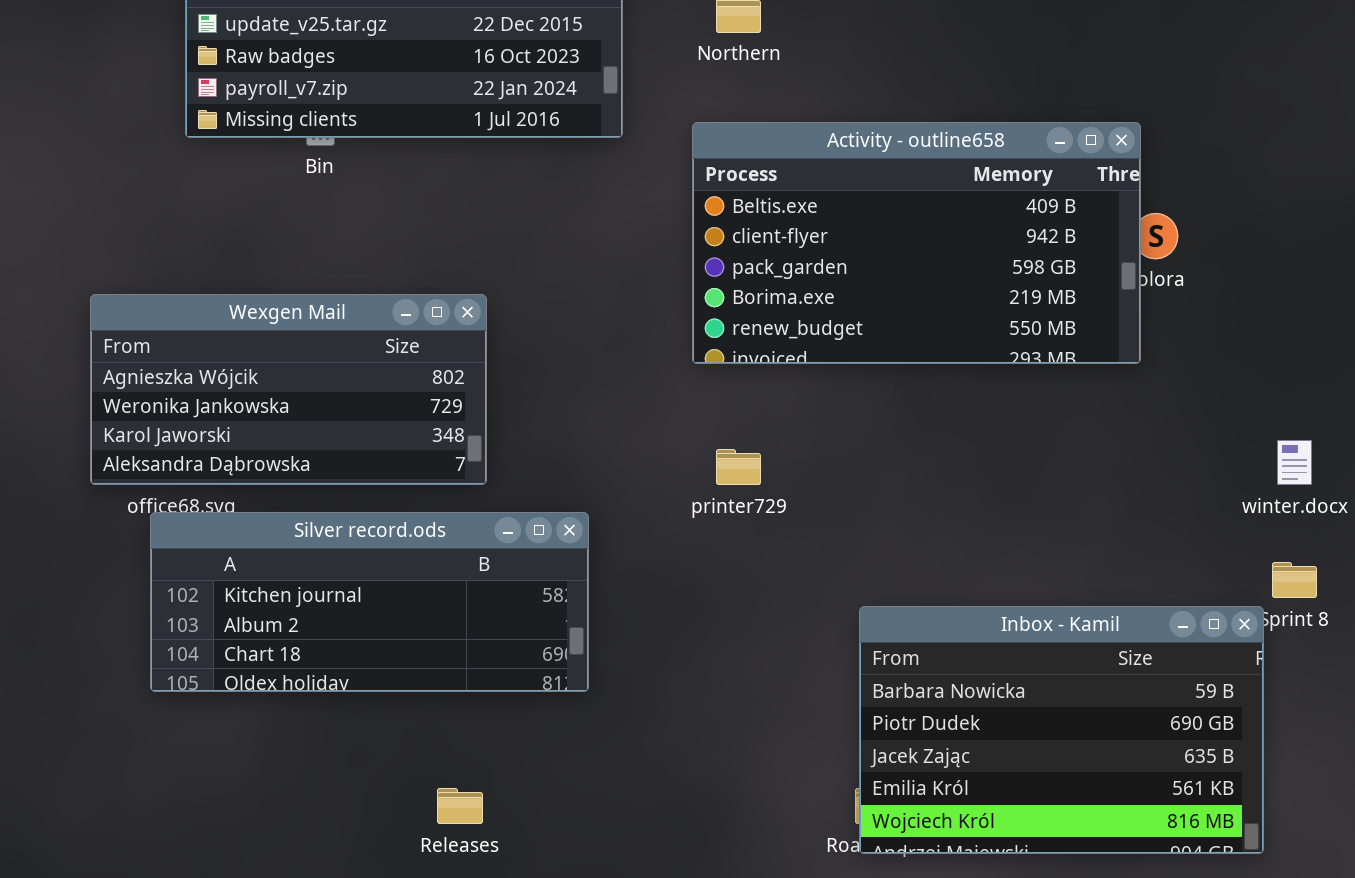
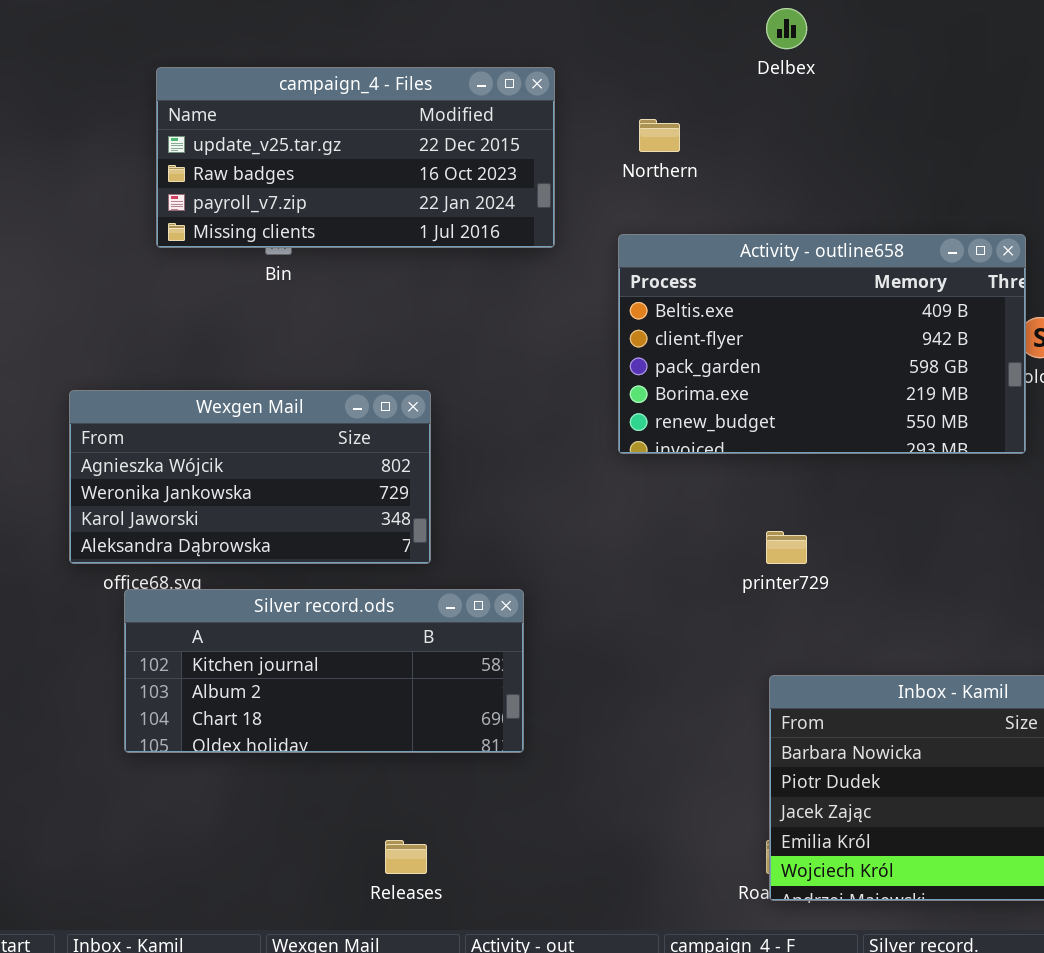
printer729: [716,449,761,485] -> [766,531,807,564], moved

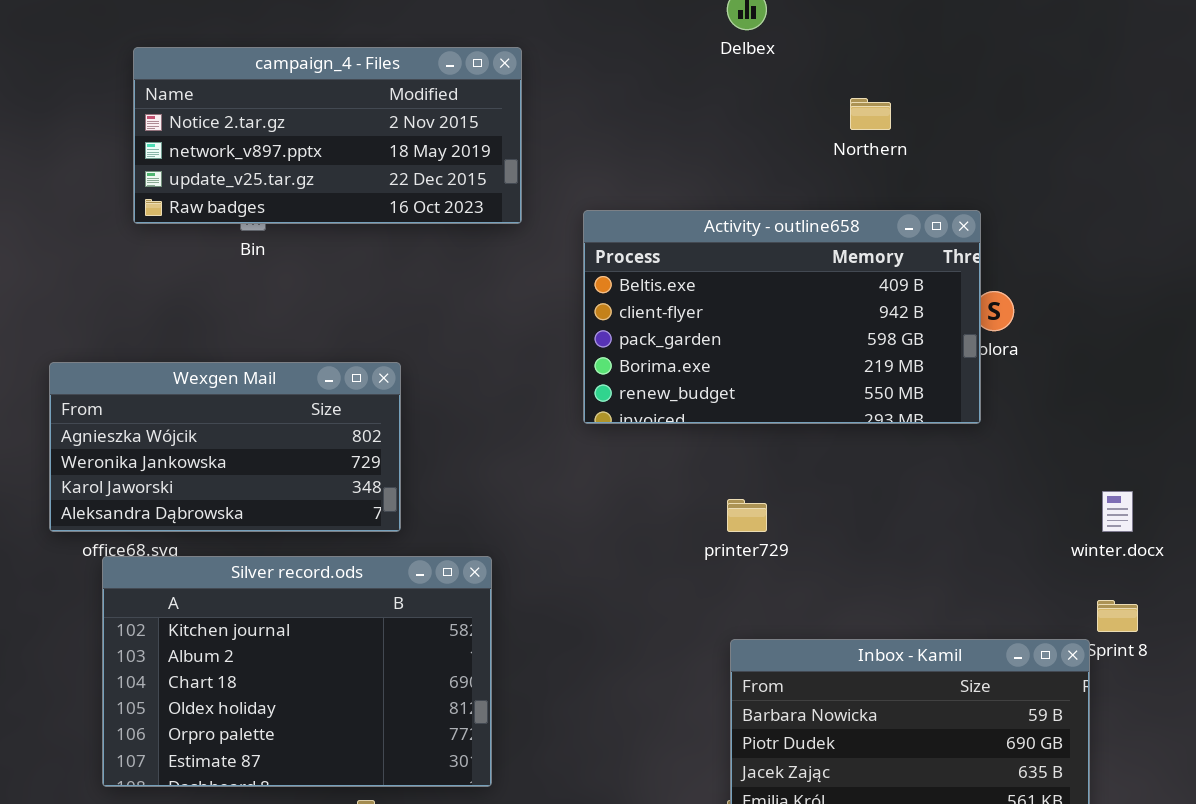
campaign_4 - Files: [156,67,555,248] -> [133,47,522,224], scrolled up 2 rows
Northern: [639,119,680,152] -> [850,98,891,130], moved
Silver record.ods: [124,589,524,753] -> [102,556,492,787], resized

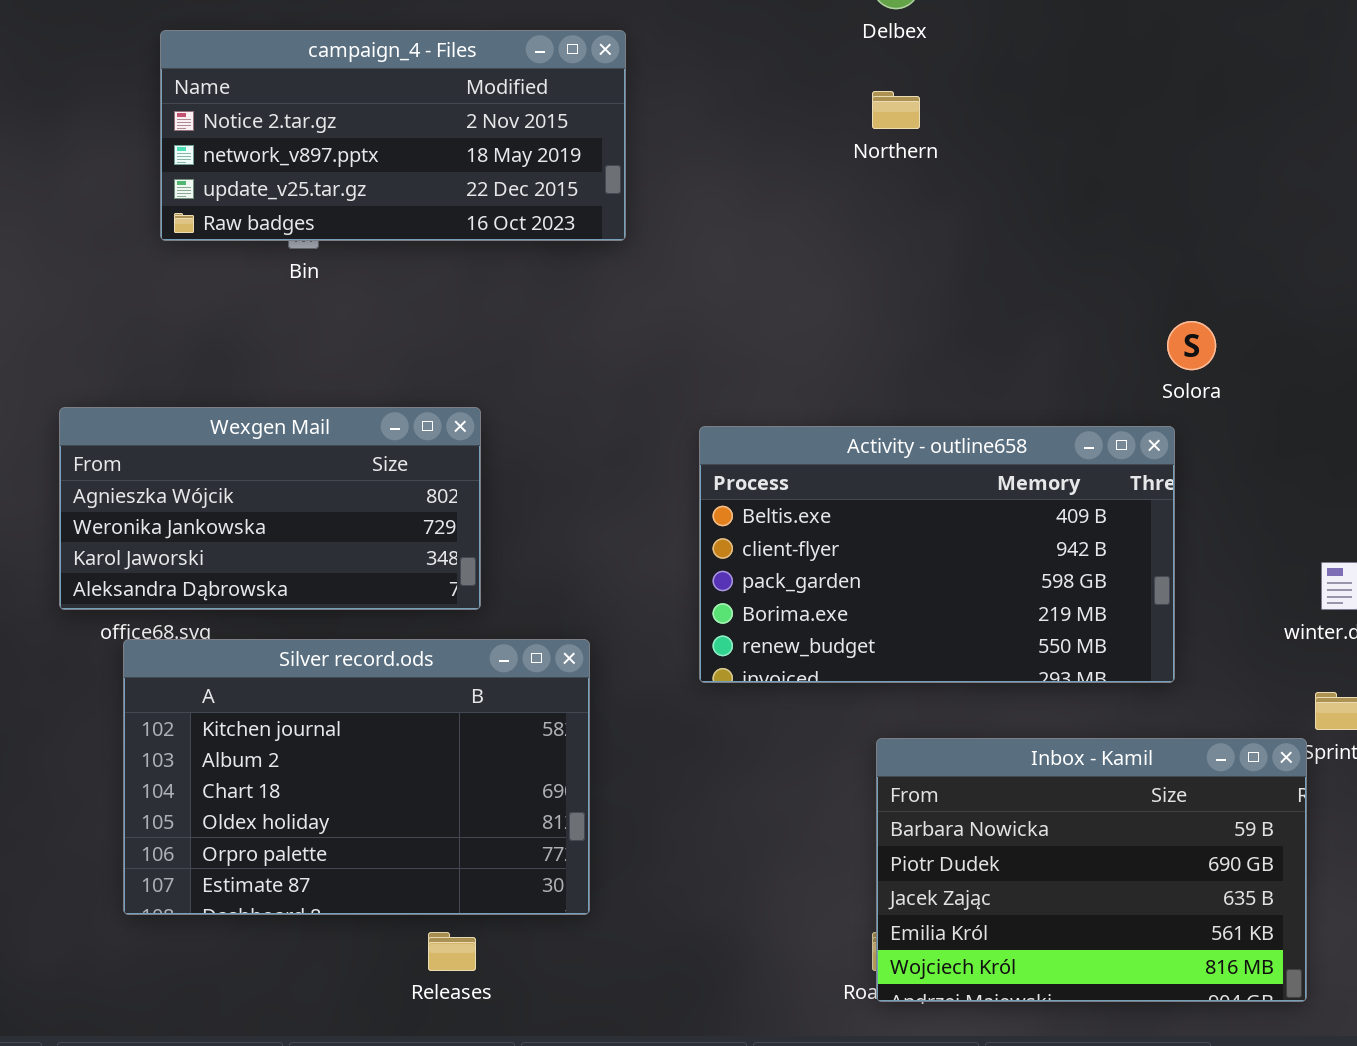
Northern: [850,98,891,130] -> [872,91,920,129], moved
Activity - outline658: [583,210,981,424] -> [699,426,1175,683], moved

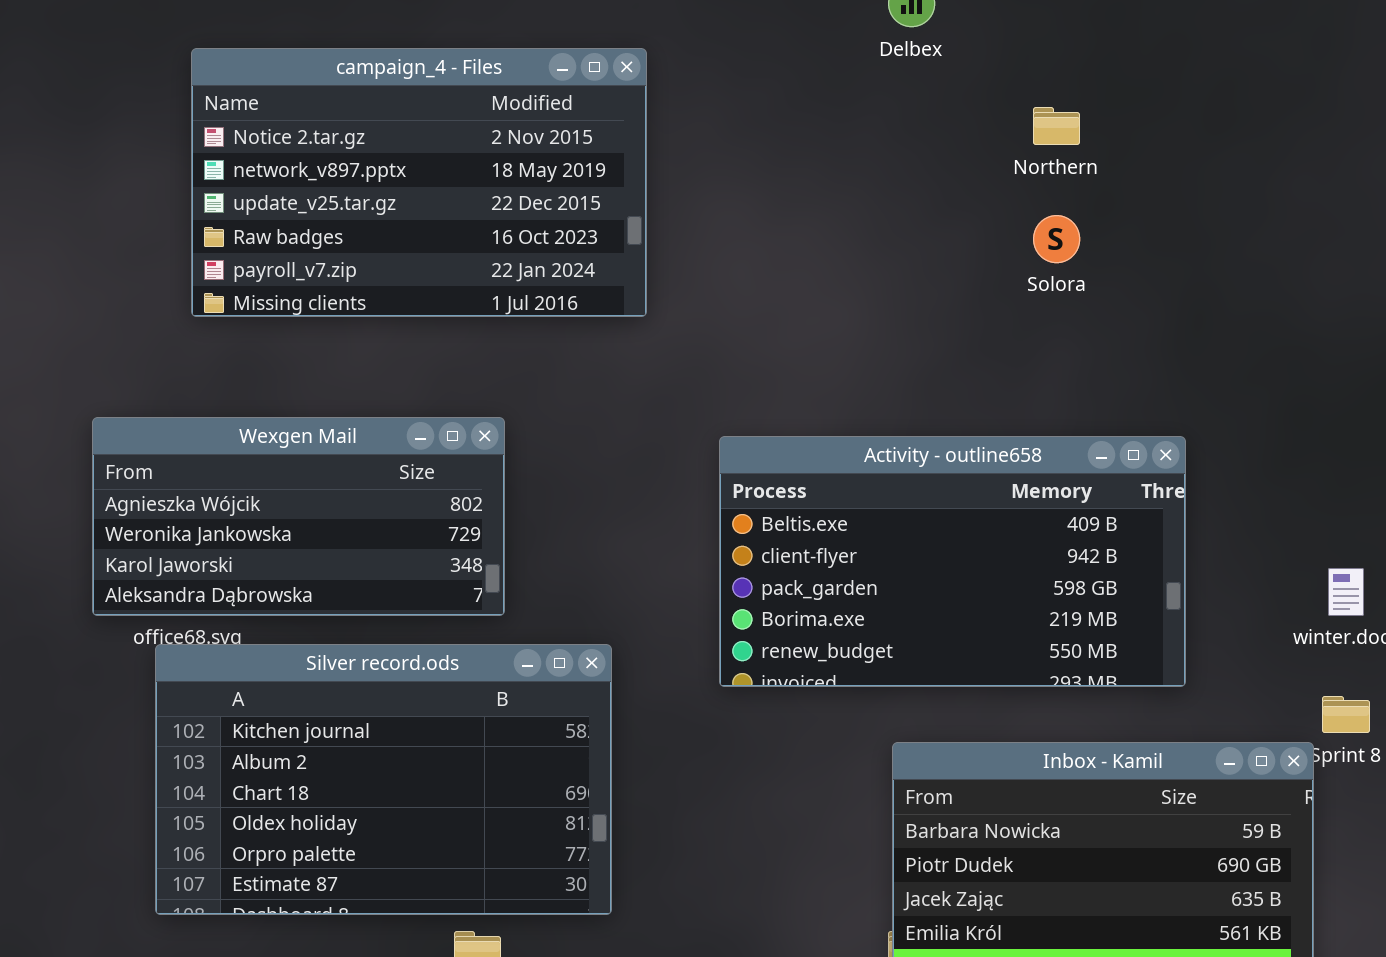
campaign_4 - Files: [160,30,626,241] -> [191,48,647,317], resized
Northern: [872,91,920,129] -> [1033,107,1080,145], moved
Solora: [1167,321,1216,370] -> [1033,215,1080,263], moved

